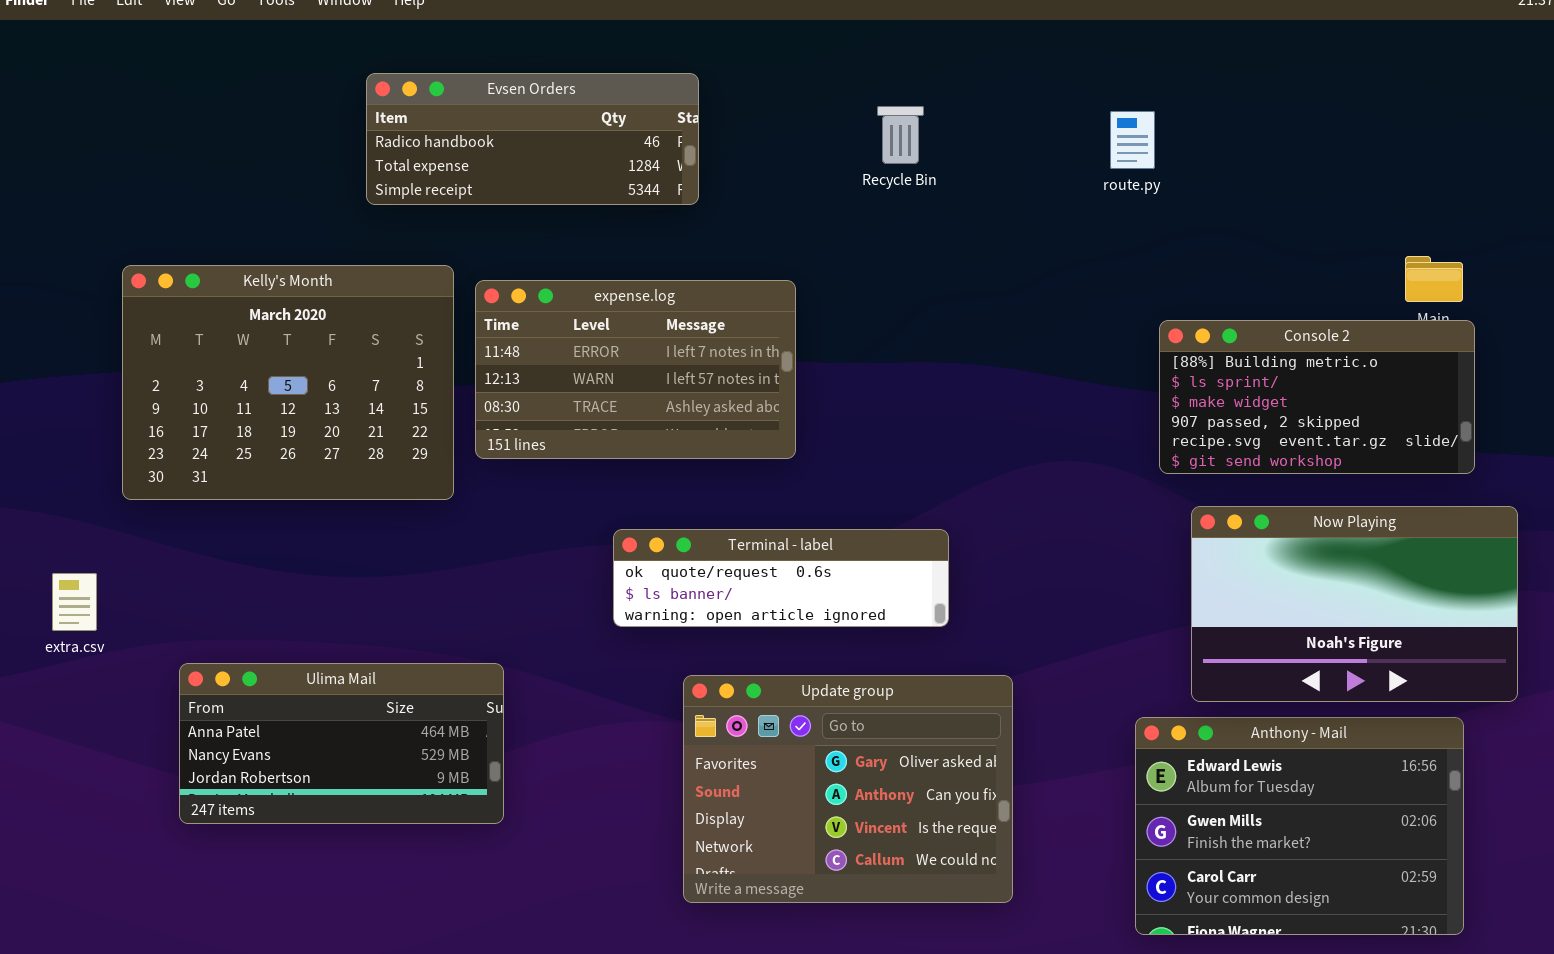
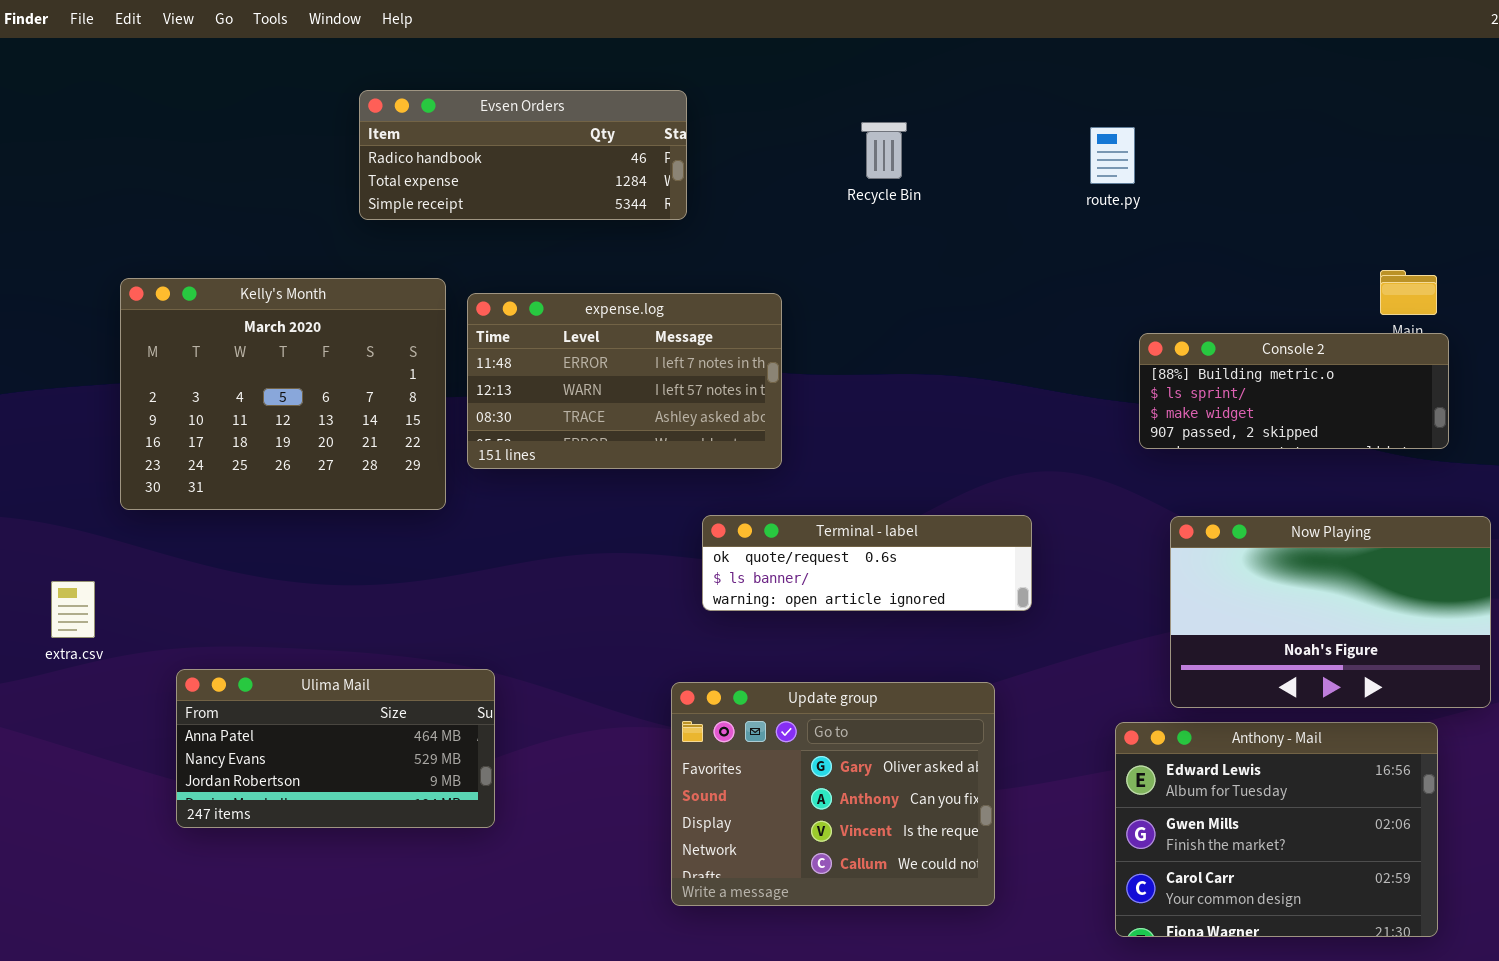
Console 2: [1159,320,1475,474] -> [1139,333,1449,449], resized
Terminal - label: [613,529,949,627] -> [702,515,1032,611], moved

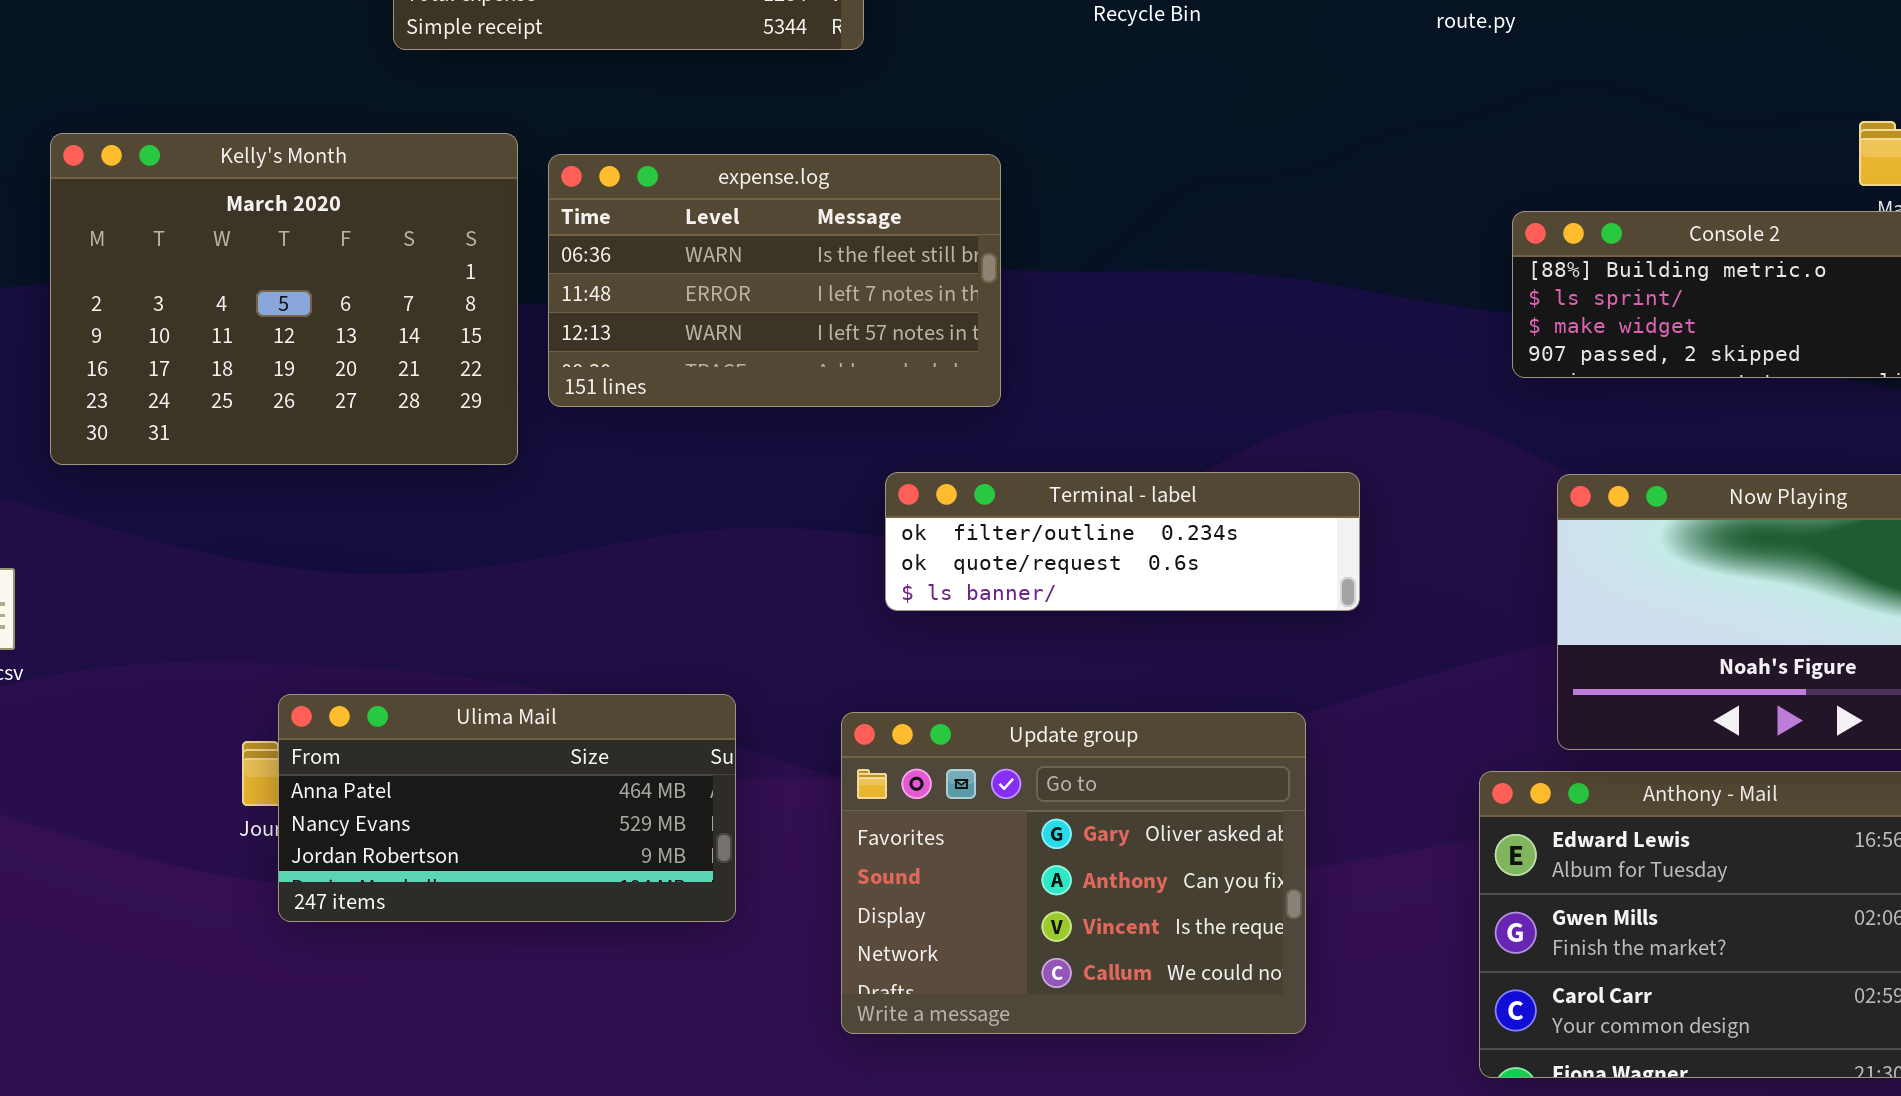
expense.log: [467,293,782,469] -> [548,154,1001,407], scrolled up 1 row
Terminal - label: [702,515,1032,611] -> [885,472,1360,611], scrolled up 1 row
Ulima Mail: [176,669,495,828] -> [278,694,736,922], moved

